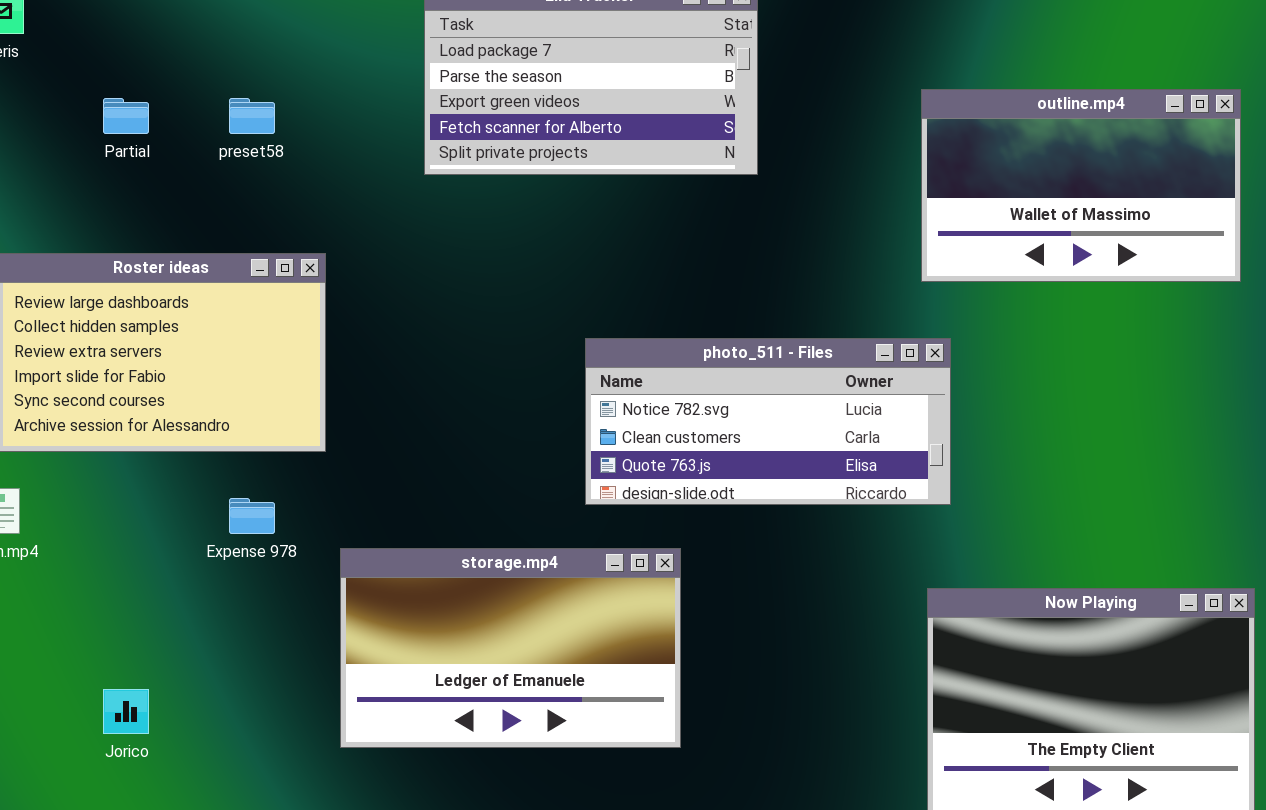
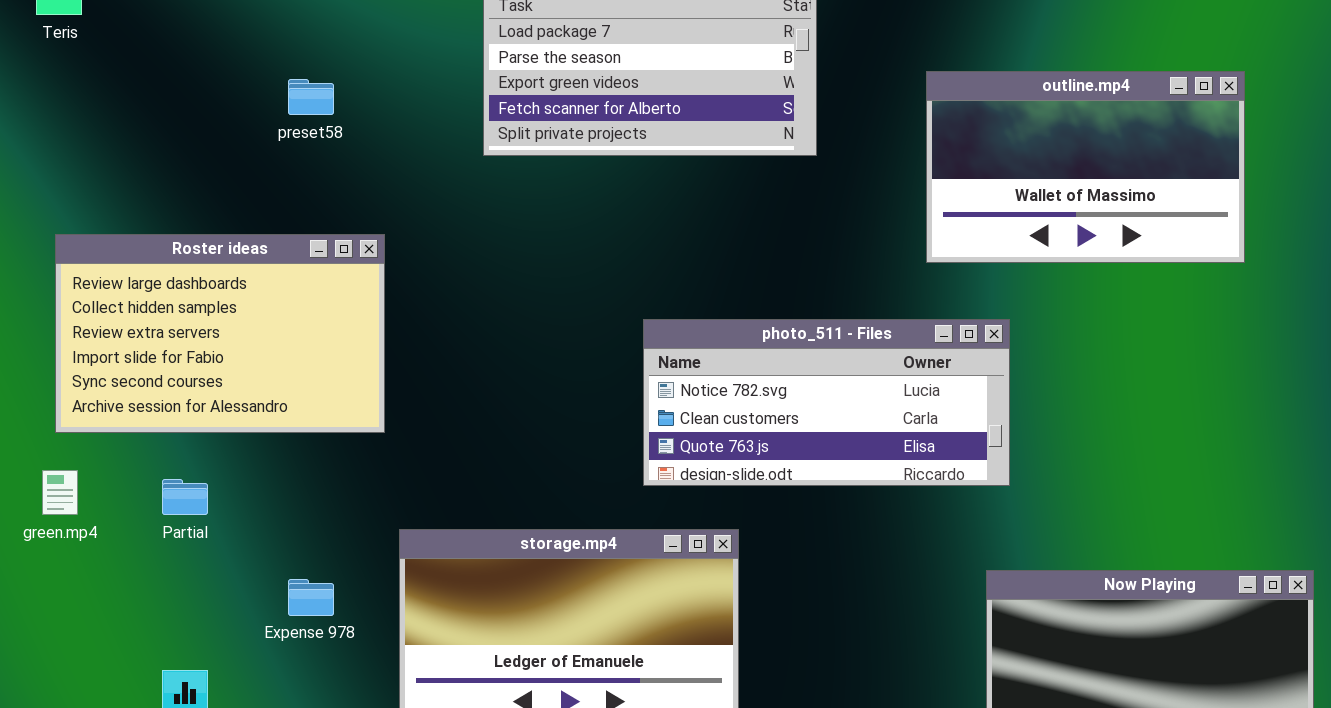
outline.mp4: [921,89,1241,282] -> [926,71,1245,263], moved
Partial: [103,98,149,134] -> [162,479,208,515], moved
Expense 978: [229,498,275,534] -> [288,579,334,616], moved

